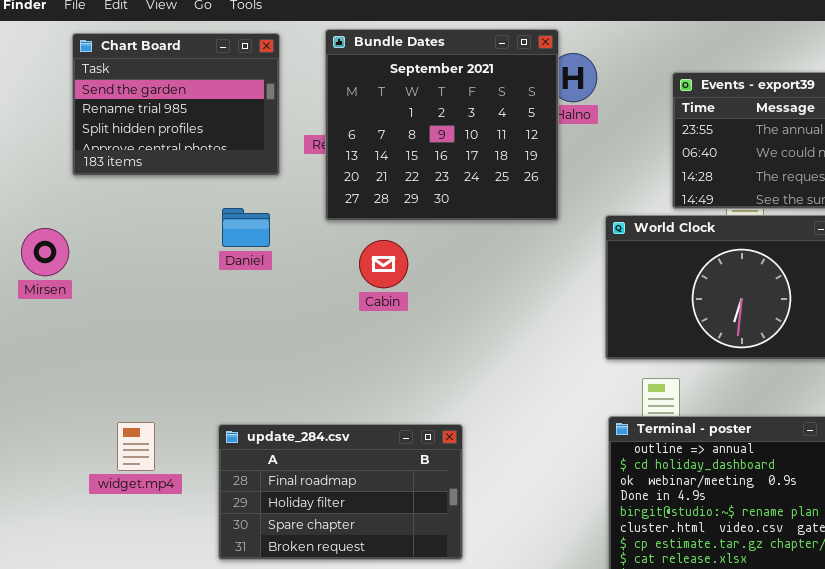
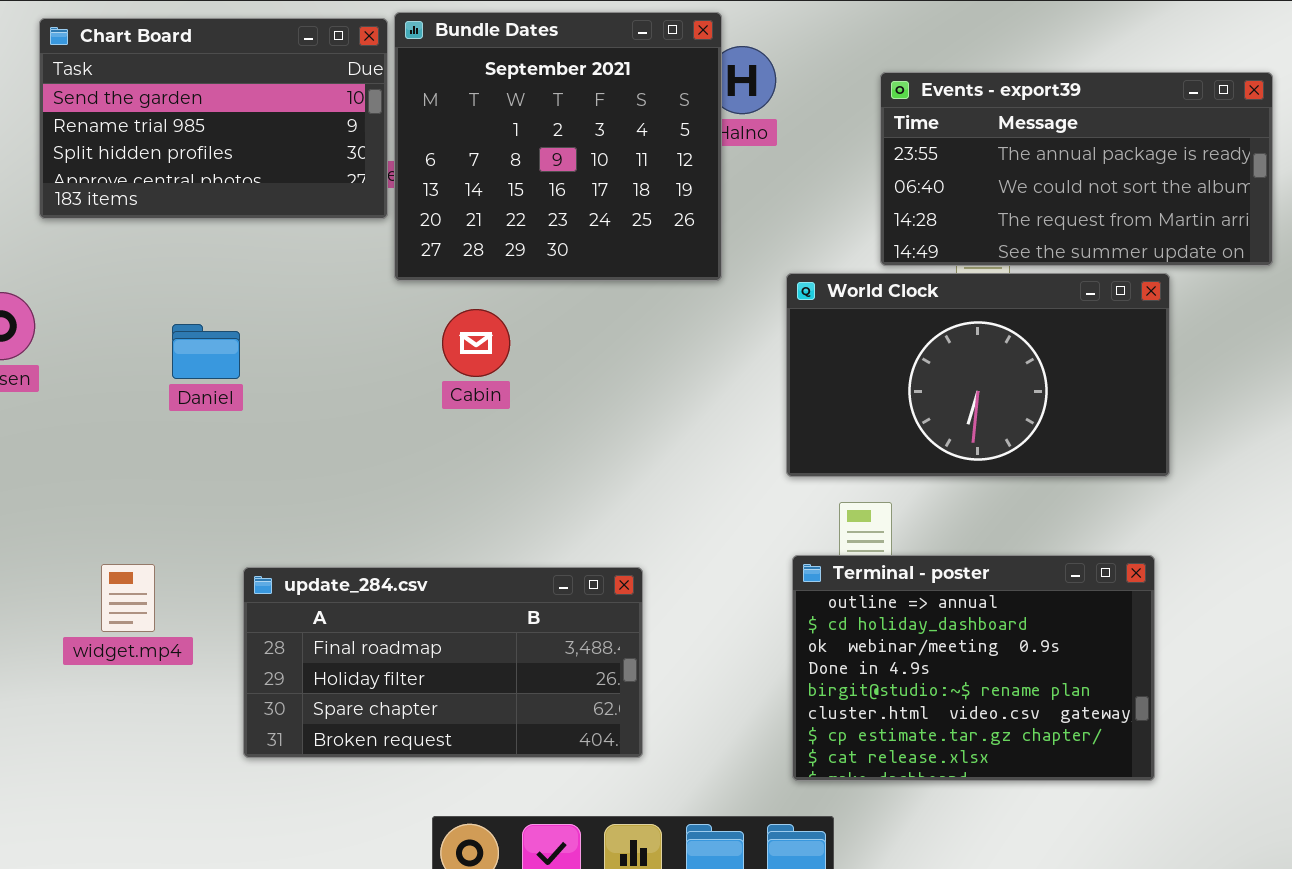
Chart Board: [72,33,280,176] -> [39,18,388,219], resized
Daniel: [222,208,270,247] -> [172,324,240,379], moved
update_284.csv: [218,424,463,560] -> [243,567,643,758], resized

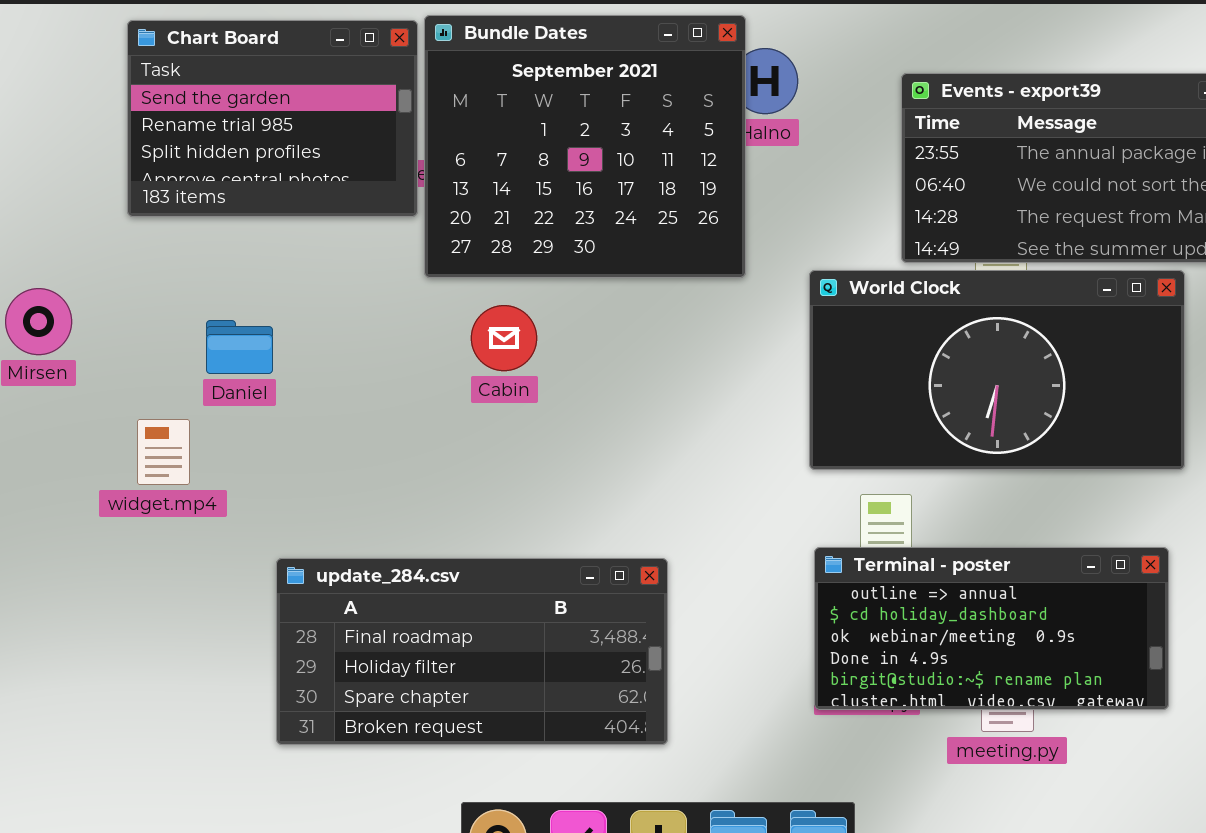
Chart Board: [39,18,388,219] -> [127,20,418,217], resized
Terminal - poster: [792,555,1155,781] -> [814,547,1169,710], resized
widget.mp4: [101,564,155,632] -> [137,419,190,485], moved

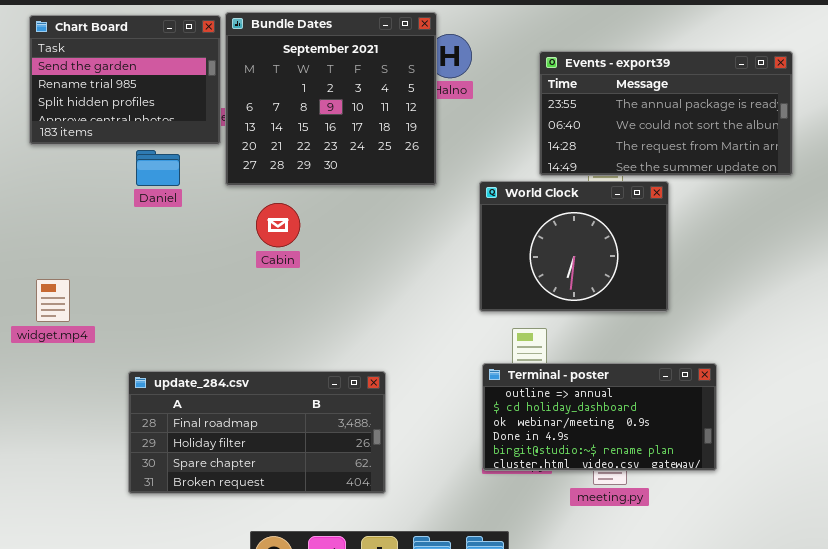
World Clock: [809,270,1185,470] -> [479,181,669,312], resized
Daniel: [206,320,273,374] -> [136,150,180,186], moved

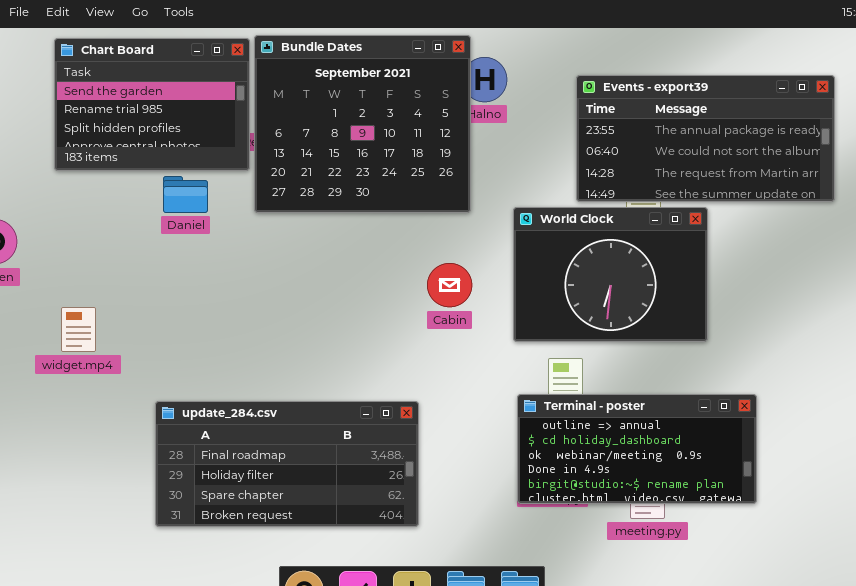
Cabin: [256,203,300,247] -> [427,263,472,307], moved

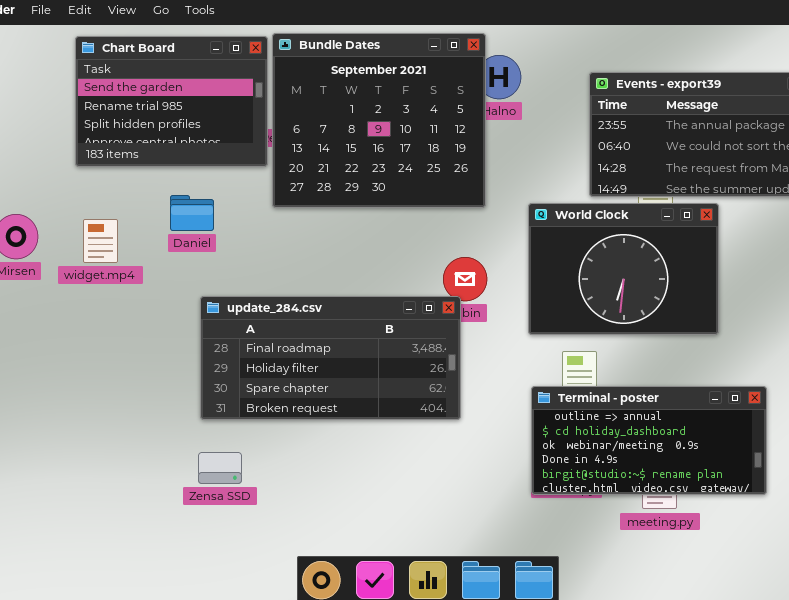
Daniel: [163,176,208,213] -> [170,195,214,231], moved
widget.mp4: [61,307,96,352] -> [83,219,118,263], moved
update_284.csv: [155,401,419,527] -> [200,296,461,420], moved

